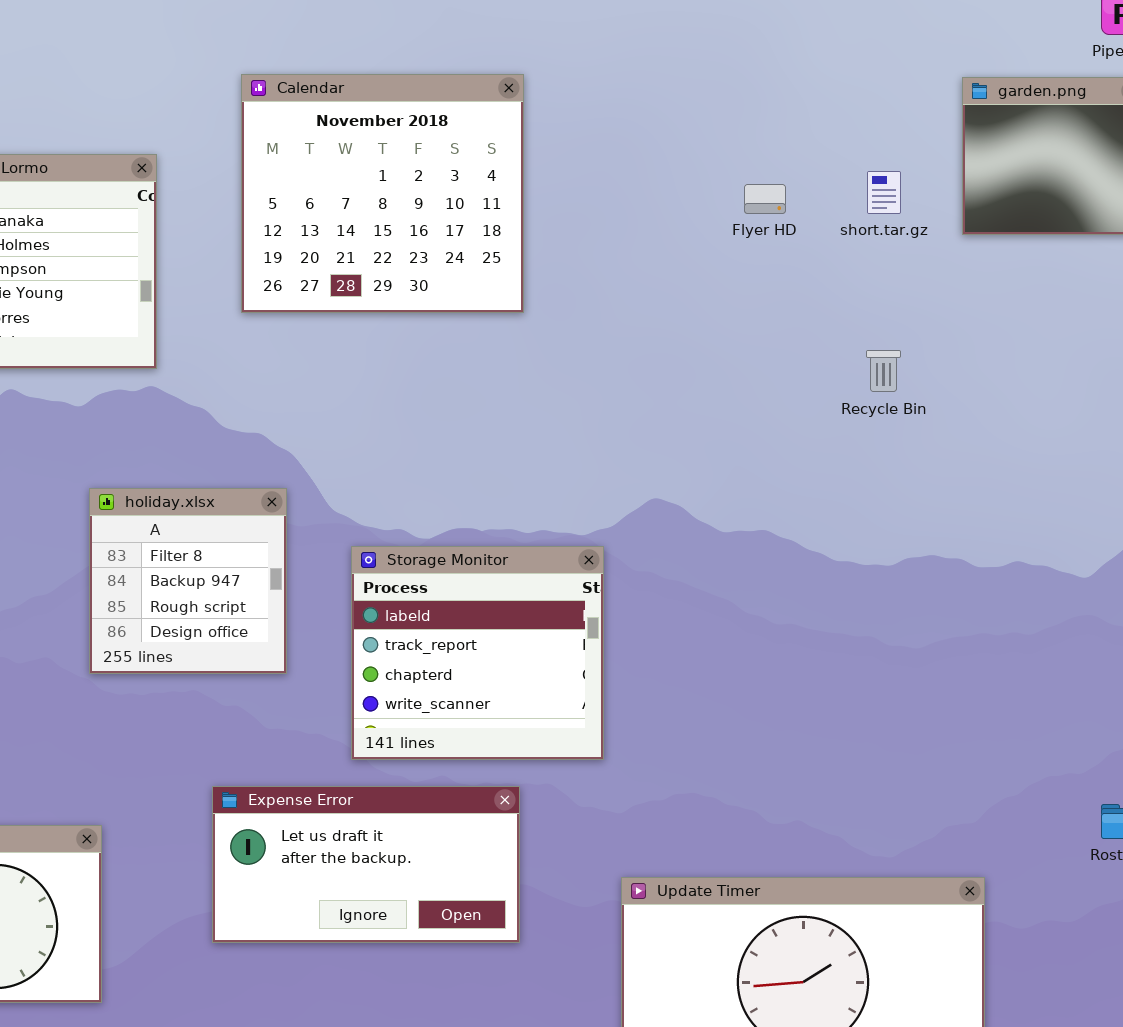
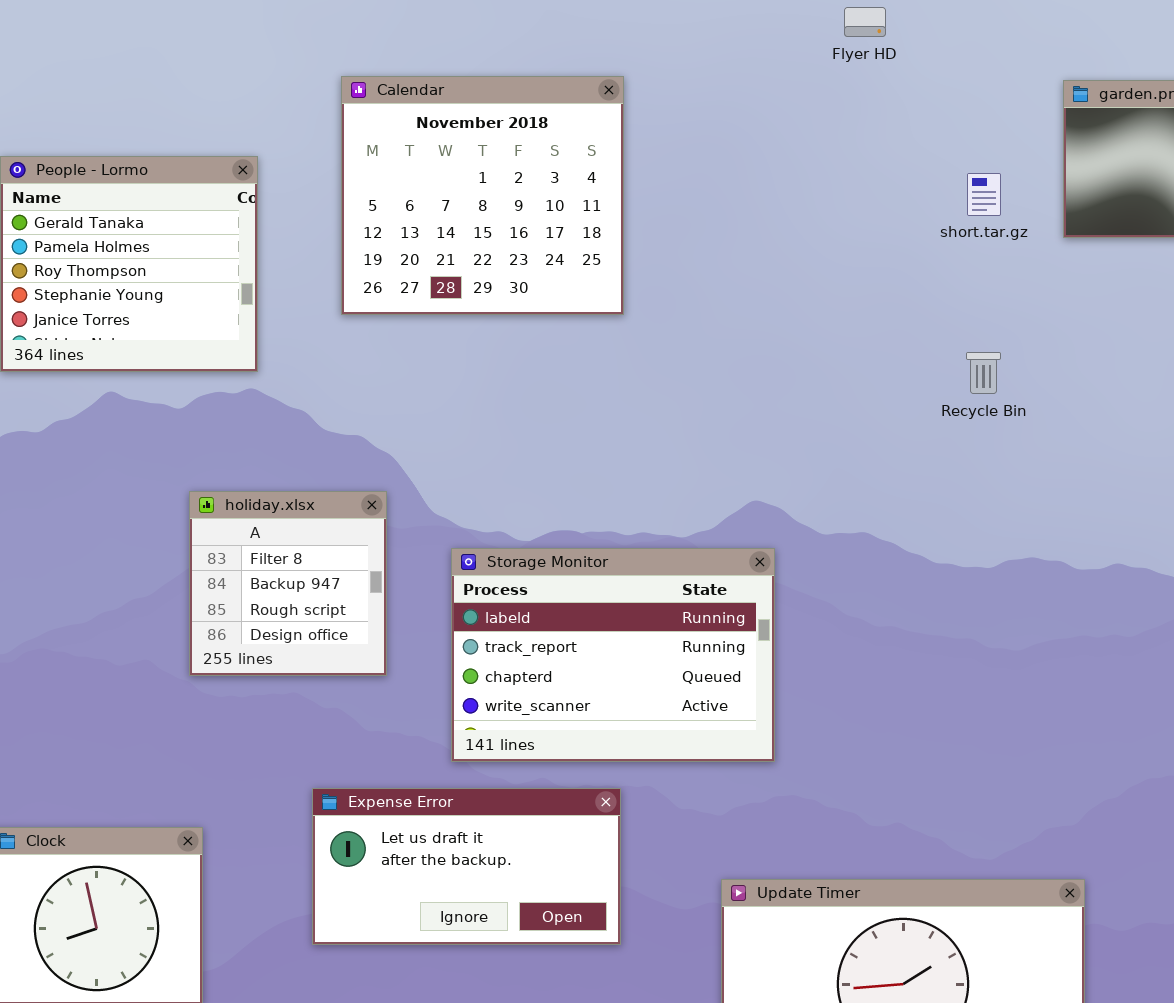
Flyer HD: [744,184,786,214] -> [844,7,886,37], moved
Storage Monitor: [351,546,604,760] -> [451,548,775,762], resized

